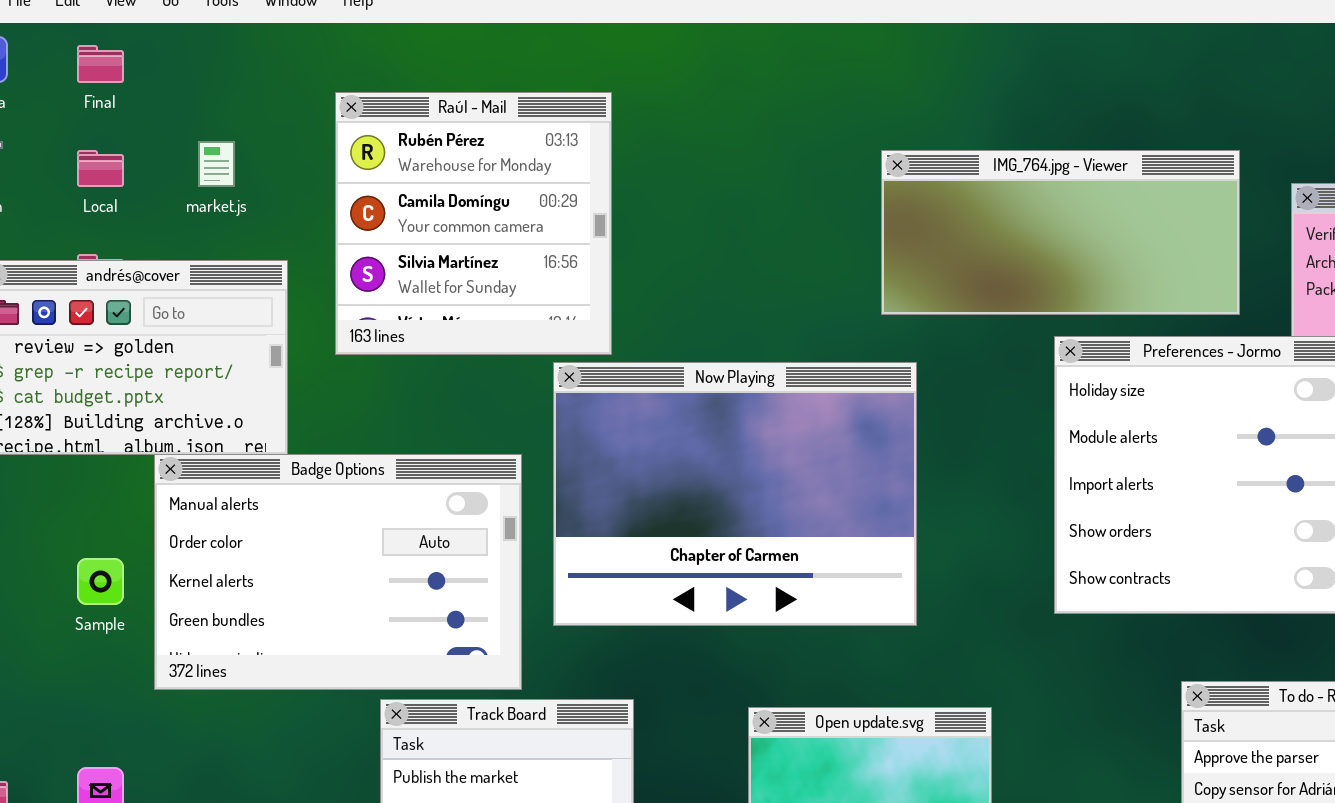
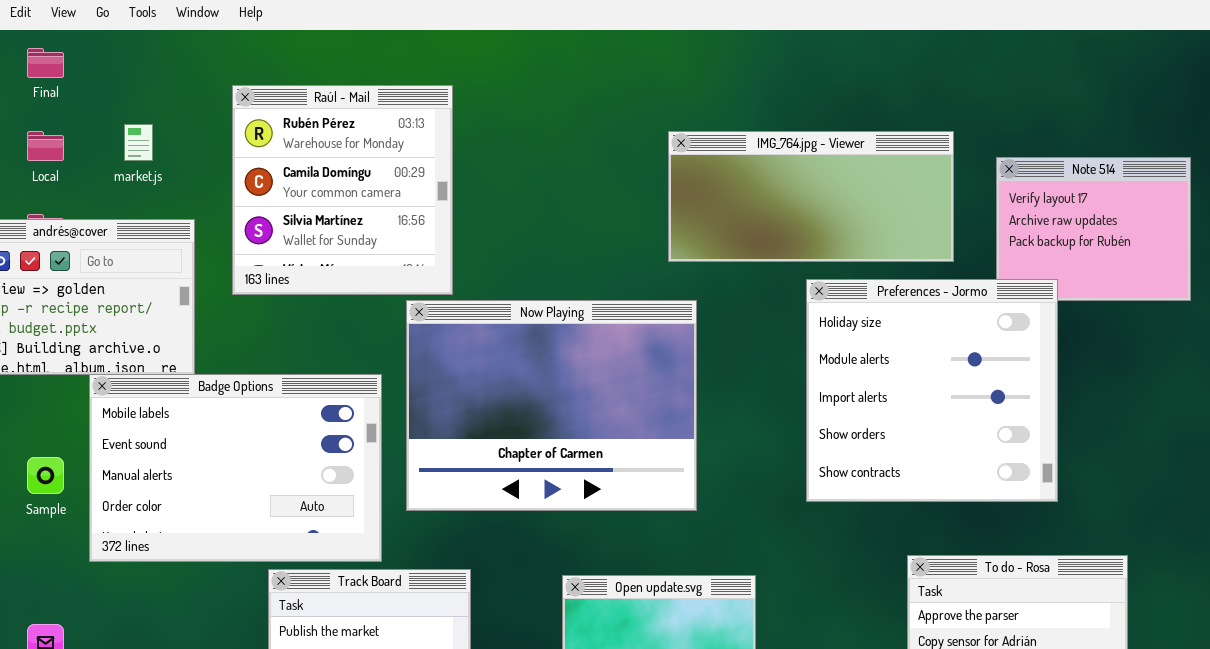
Badge Options: [154,454,522,690] -> [89,374,382,562], scrolled up 2 rows

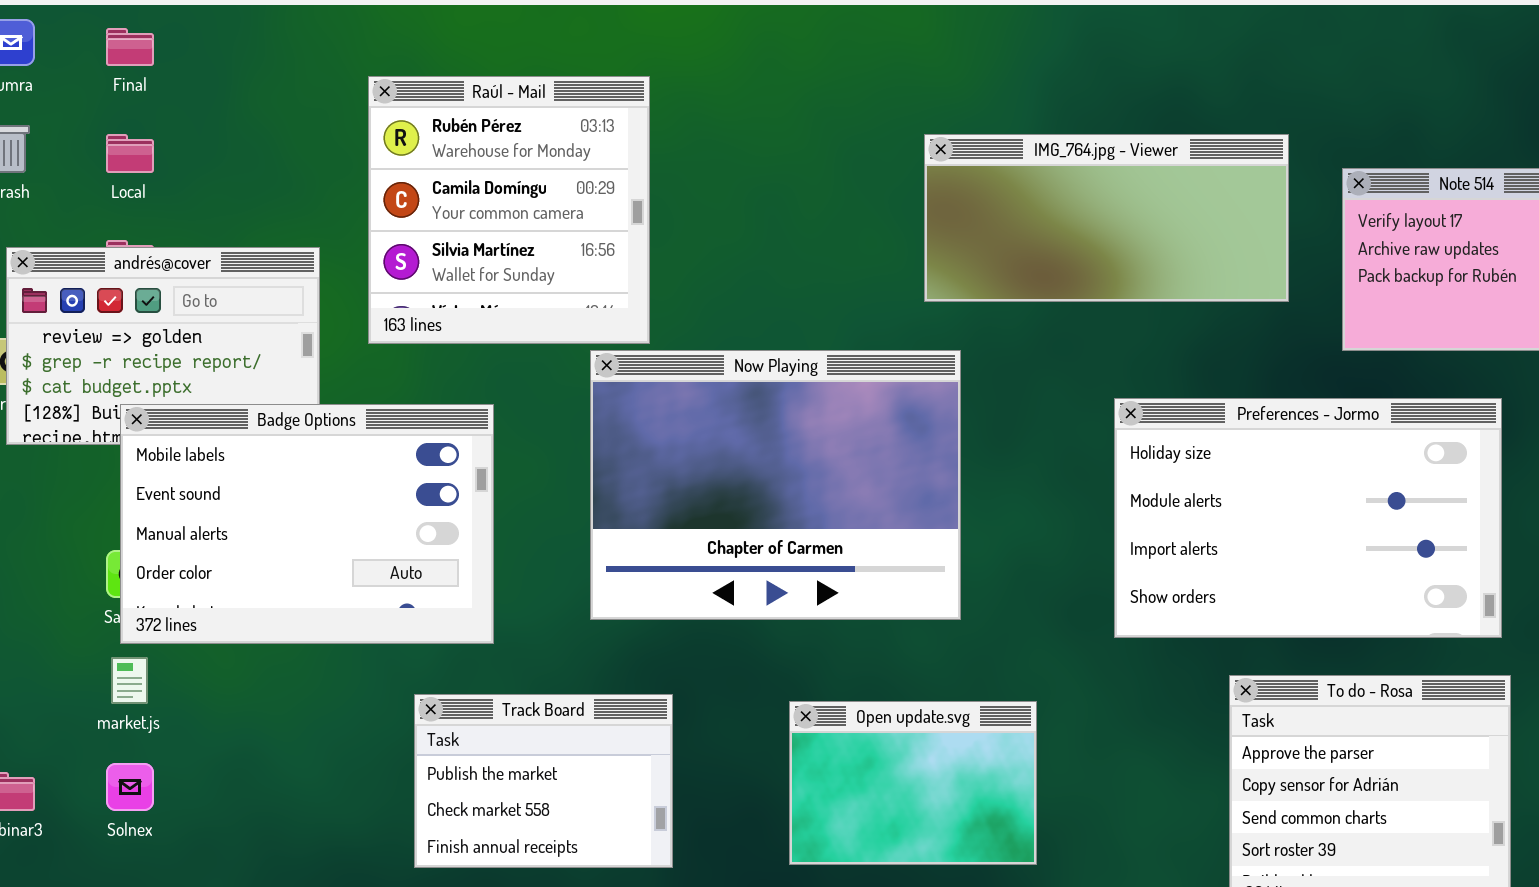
market.js: [124,124,153,161] -> [111,657,148,704], moved
Preferences - Jormo: [806,279,1058,502] -> [1114,398,1502,638], moved, resized
Badge Options: [89,374,382,562] -> [120,404,494,644], moved

